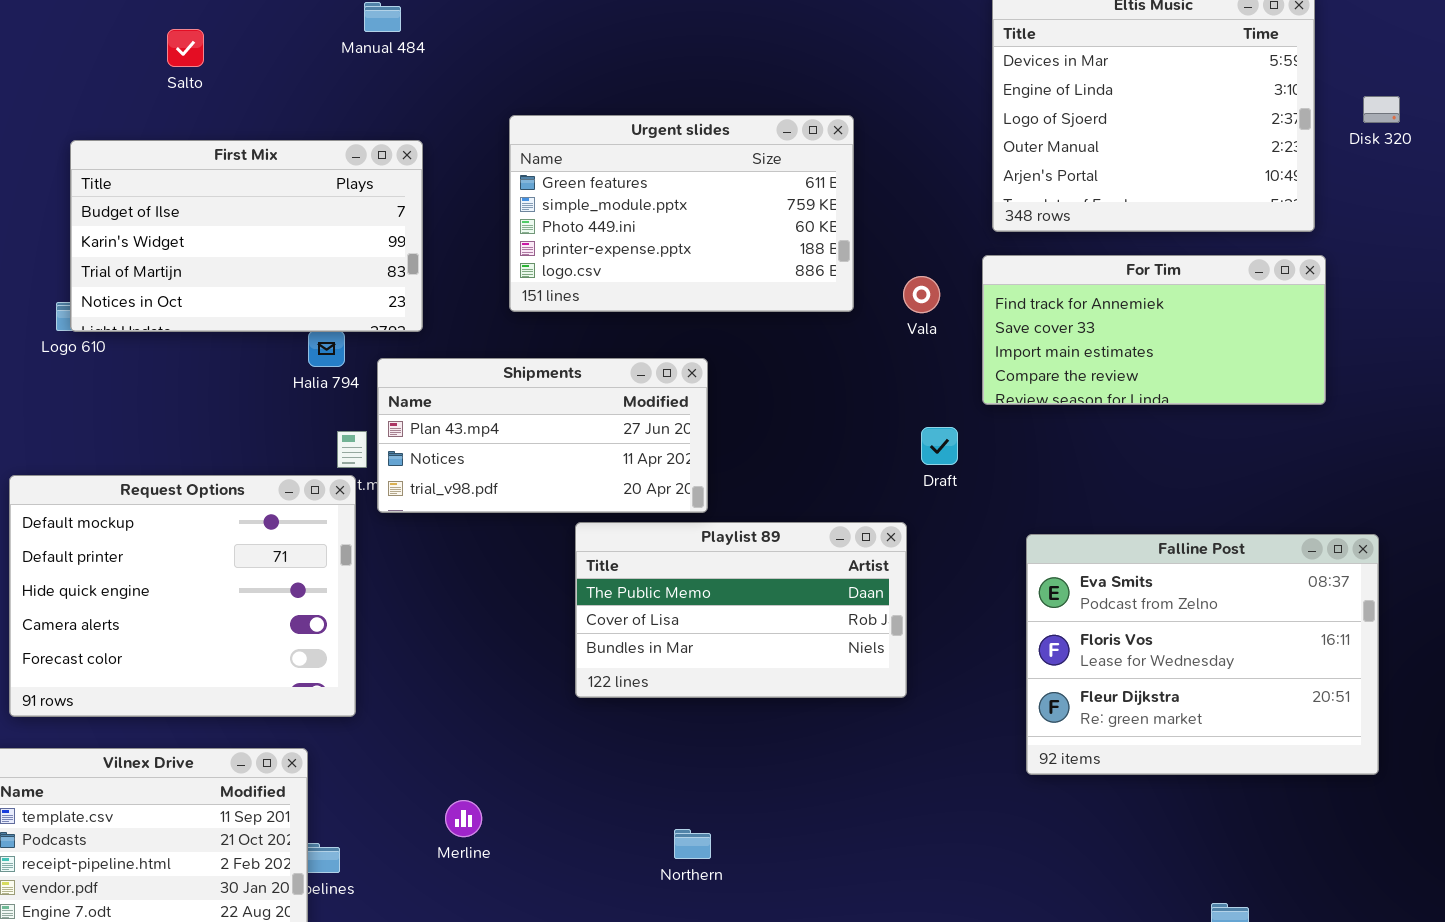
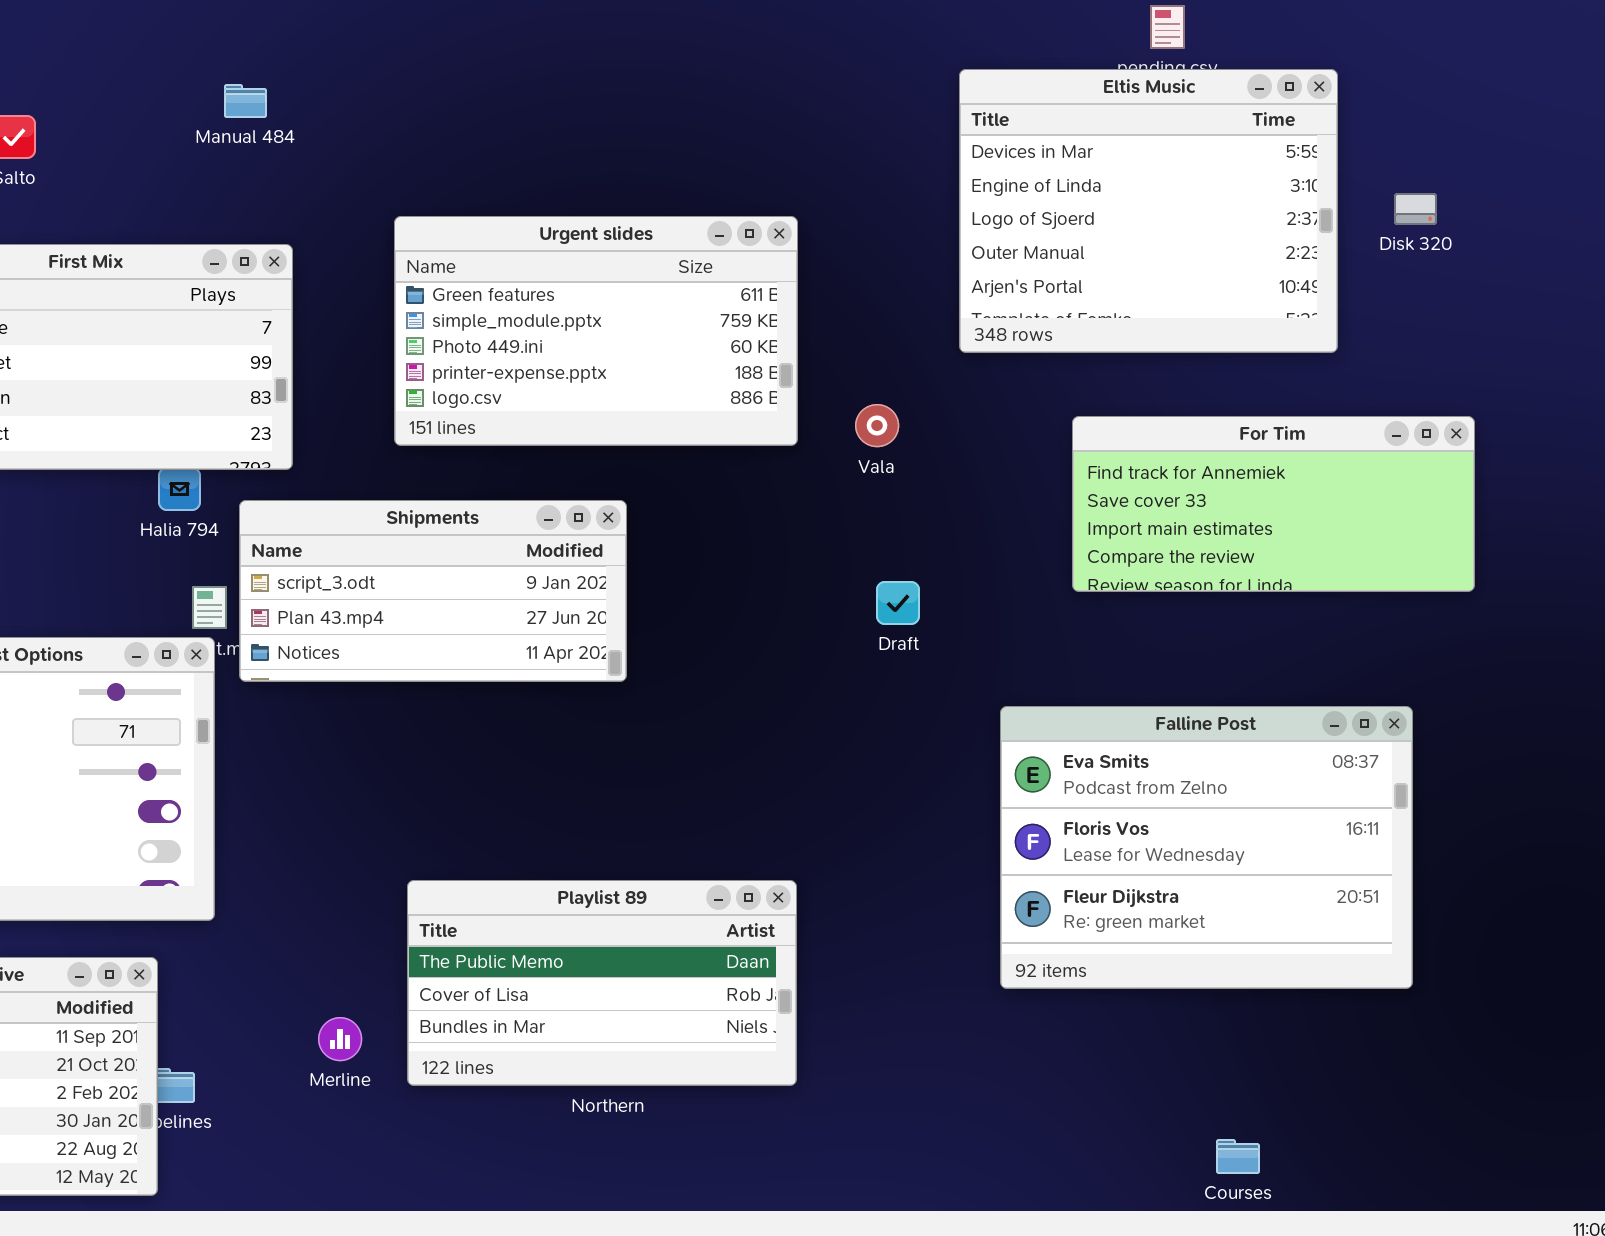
For Tim: [982,255,1326,405] -> [1072,416,1475,592], moved
Shipments: [377,358,708,513] -> [239,500,627,682], scrolled up 1 row
Playlist 89: [575,522,907,698] -> [407,880,797,1086], moved

